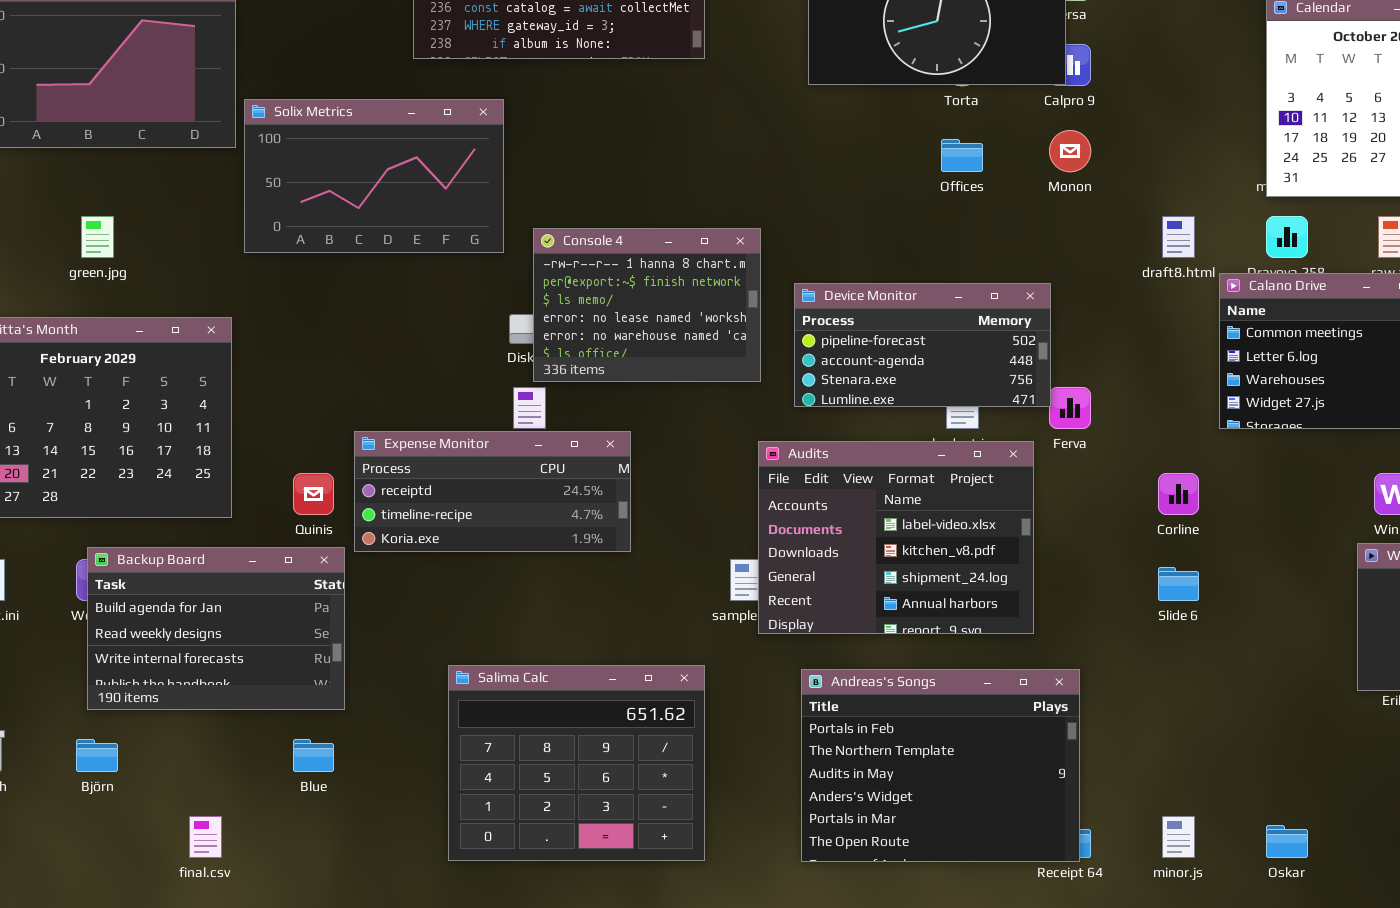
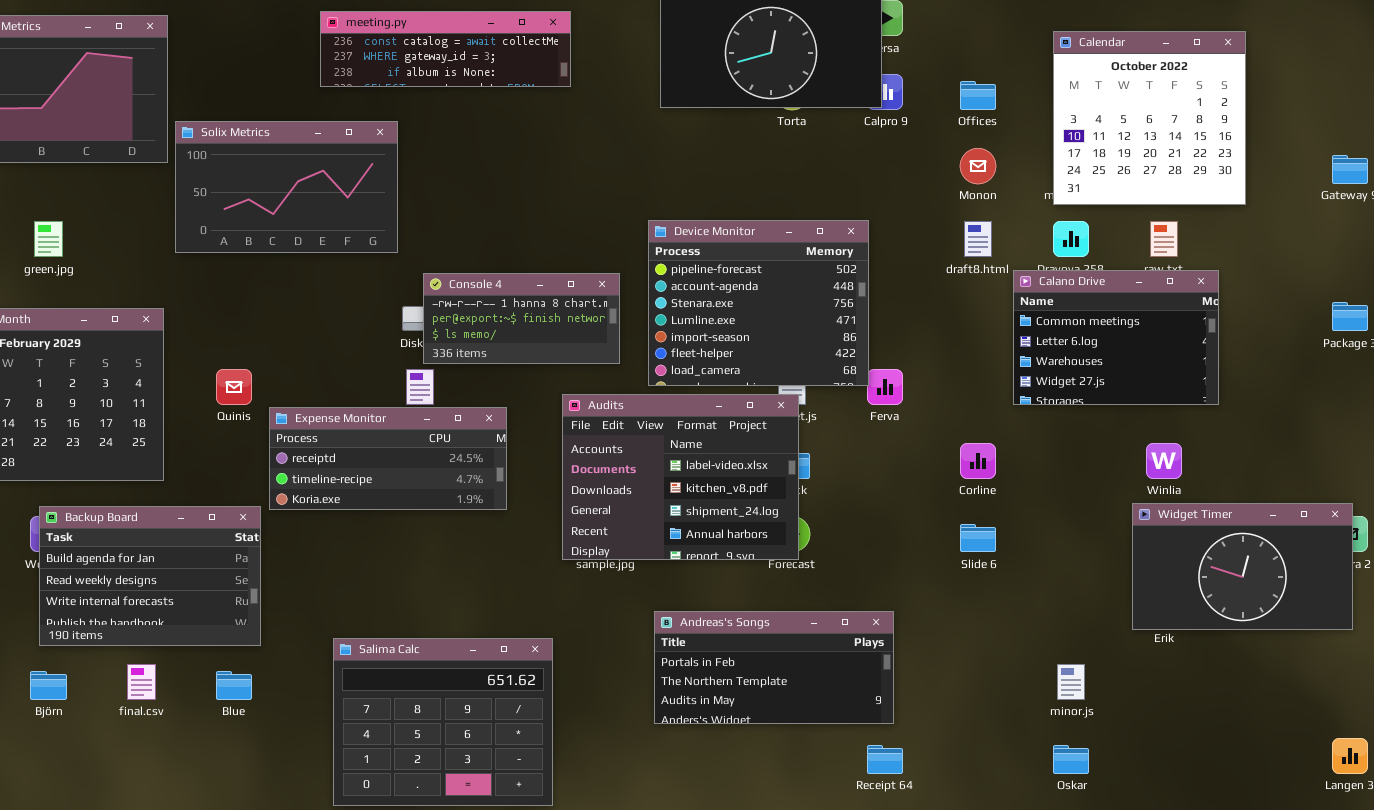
Monon: [1049,130,1091,172] -> [960,148,996,184], moved
Offices: [941,139,983,172] -> [960,81,996,110], moved
Console 4: [533,228,761,382] -> [423,273,620,364], resized
Device Monitor: [794,283,1051,407] -> [648,220,869,386], resized
Audits: [758,441,1034,634] -> [562,394,799,560], moved
Quinis: [293,473,334,515] -> [216,369,252,405], moved
Salima Calc: [448,665,705,861] -> [333,638,553,806], moved
Andreas's Songs: [801,669,1080,862] -> [654,611,894,724], resized
final.csv: [189,816,222,858] -> [127,664,156,700], moved
minor.js: [1162,816,1195,858] -> [1057,664,1085,700], moved

